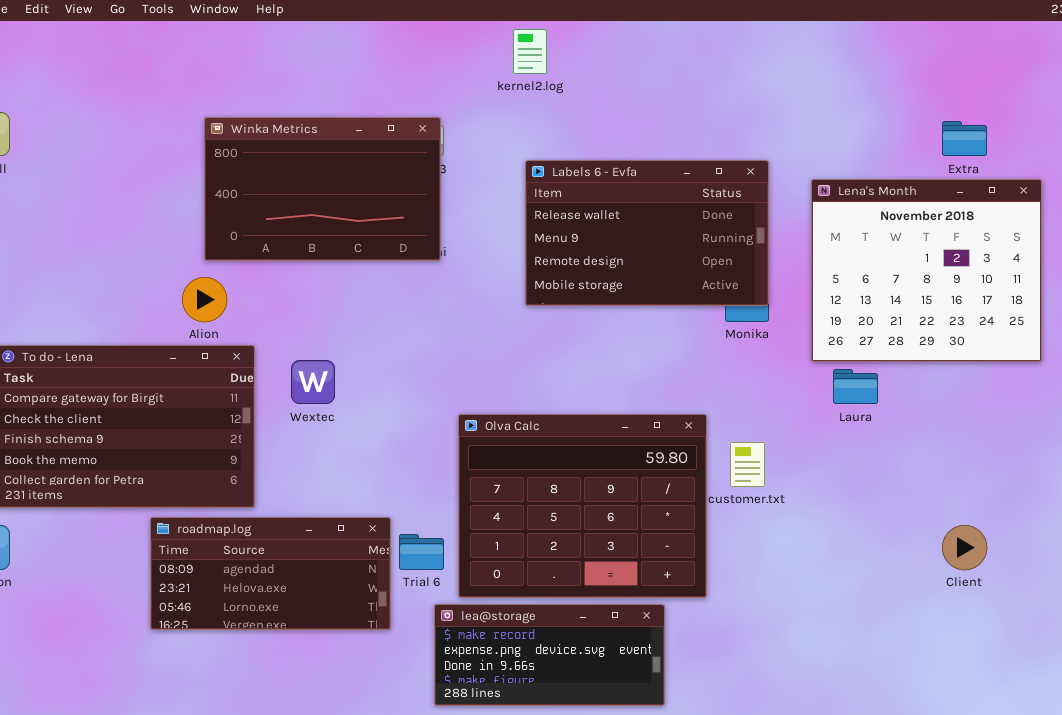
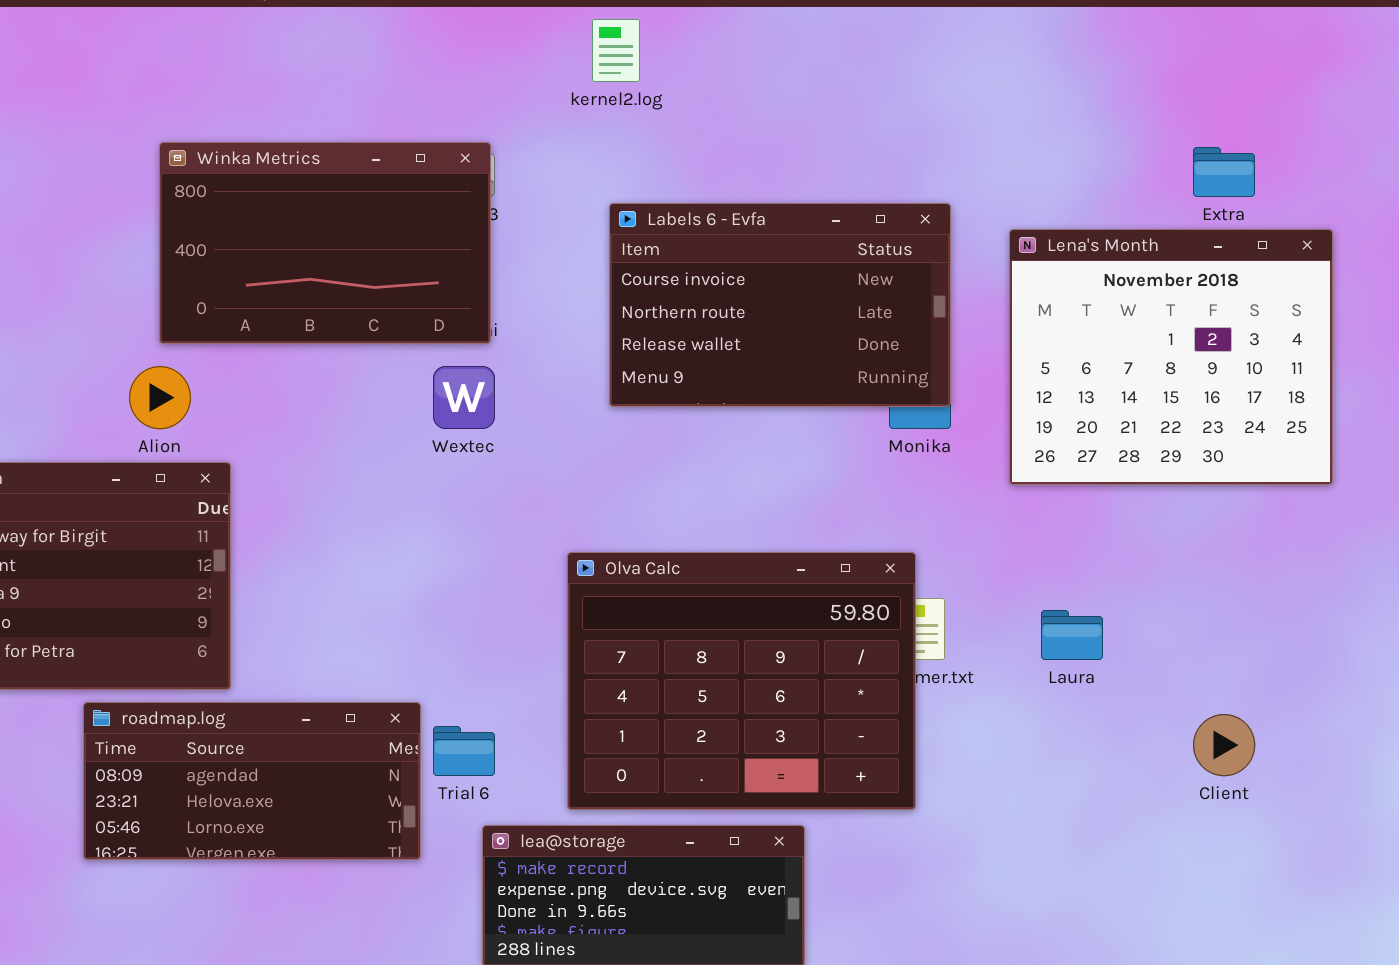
Labels 6 - Evfa: [525,160,769,306] -> [609,203,951,407], scrolled up 2 rows
Wextec: [291,360,335,404] -> [433,366,495,429], moved
Laura: [833,369,878,404] -> [1041,610,1103,660], moved
Olva Calc: [458,414,707,598] -> [567,552,916,810], moved

